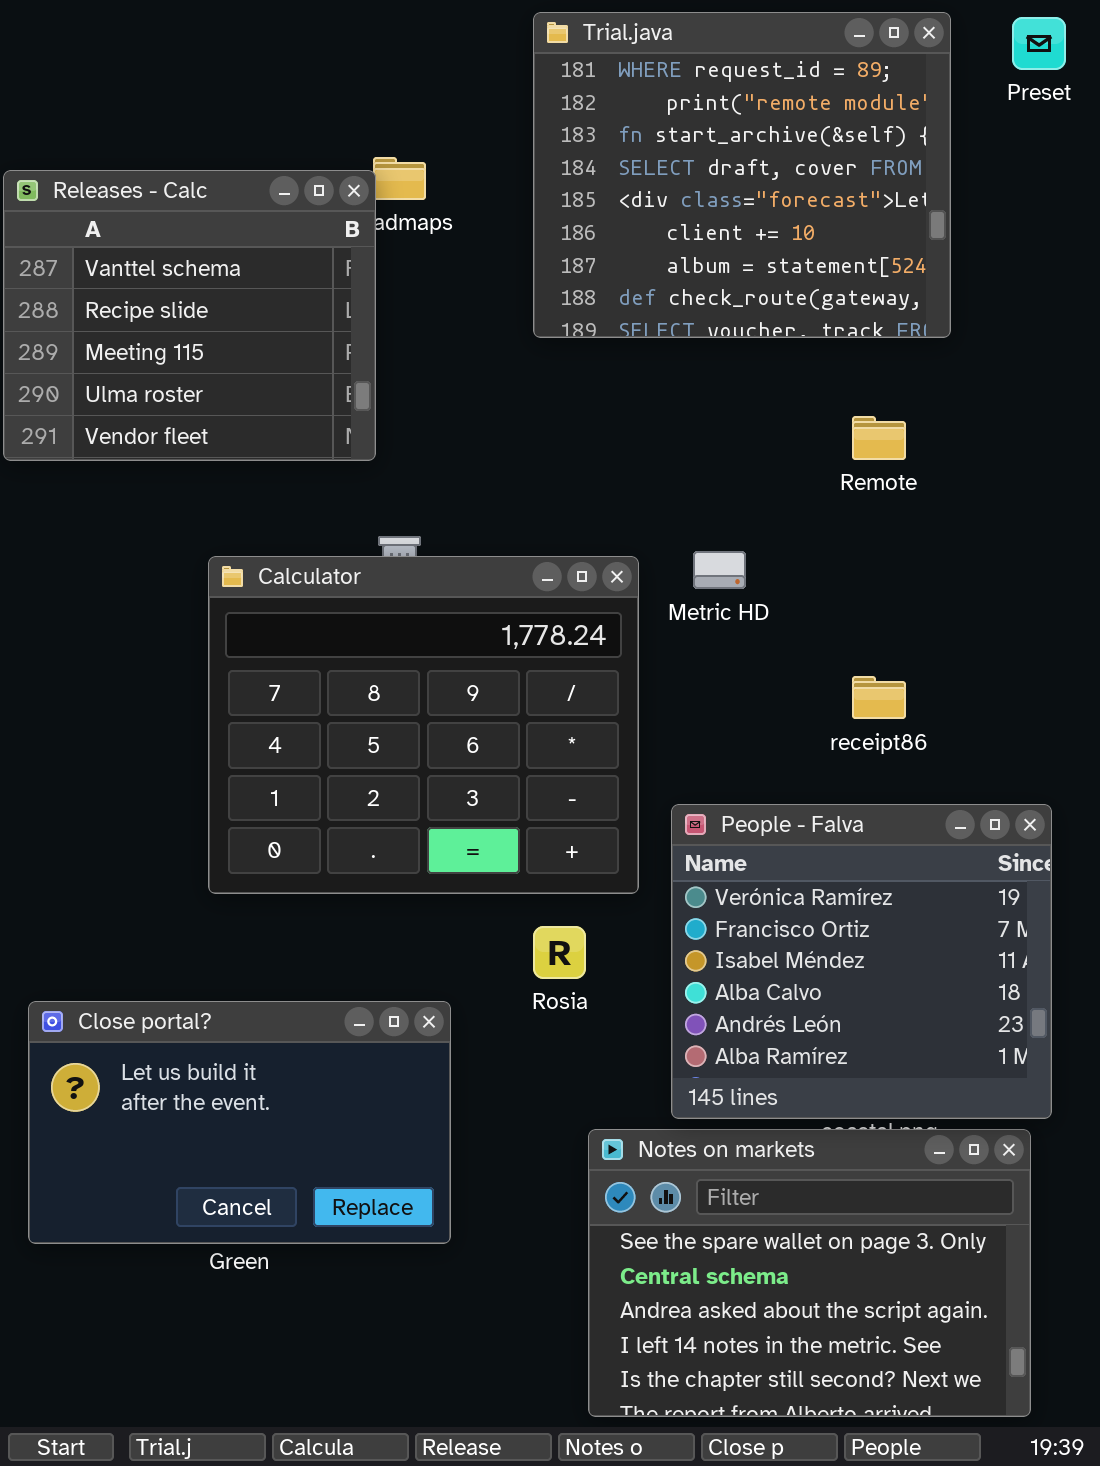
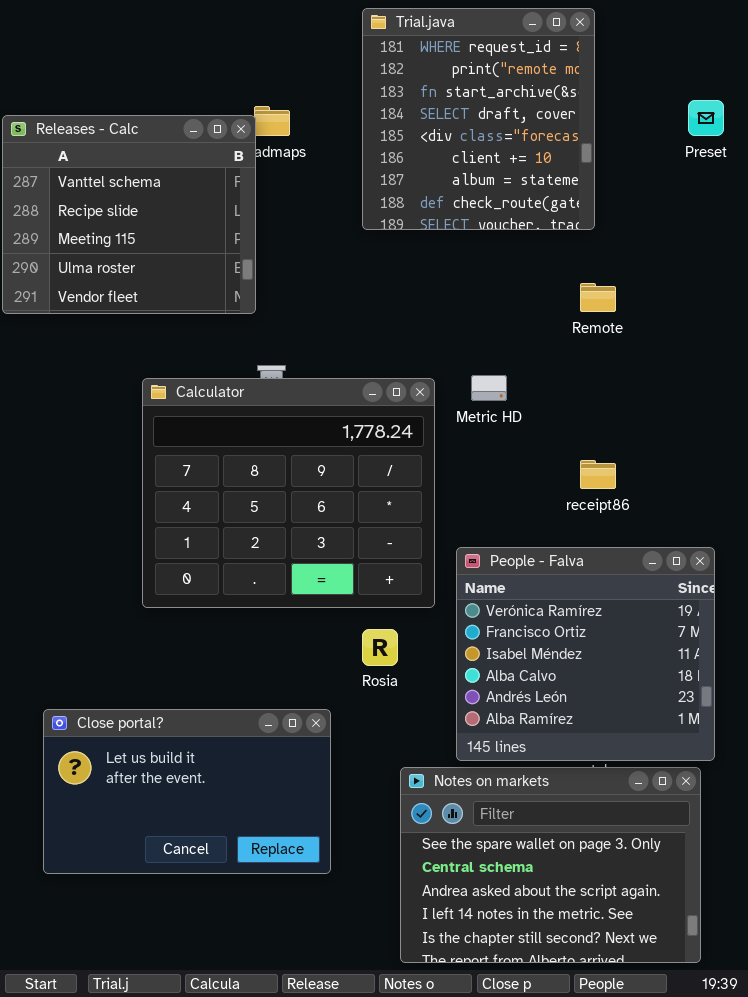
Trial.java: [533,12,951,338] -> [362,8,595,230], resized
Preset: [1012,17,1066,70] -> [688,100,724,136], moved
Close portal?: [28,1001,451,1244] -> [43,709,331,874], moved

